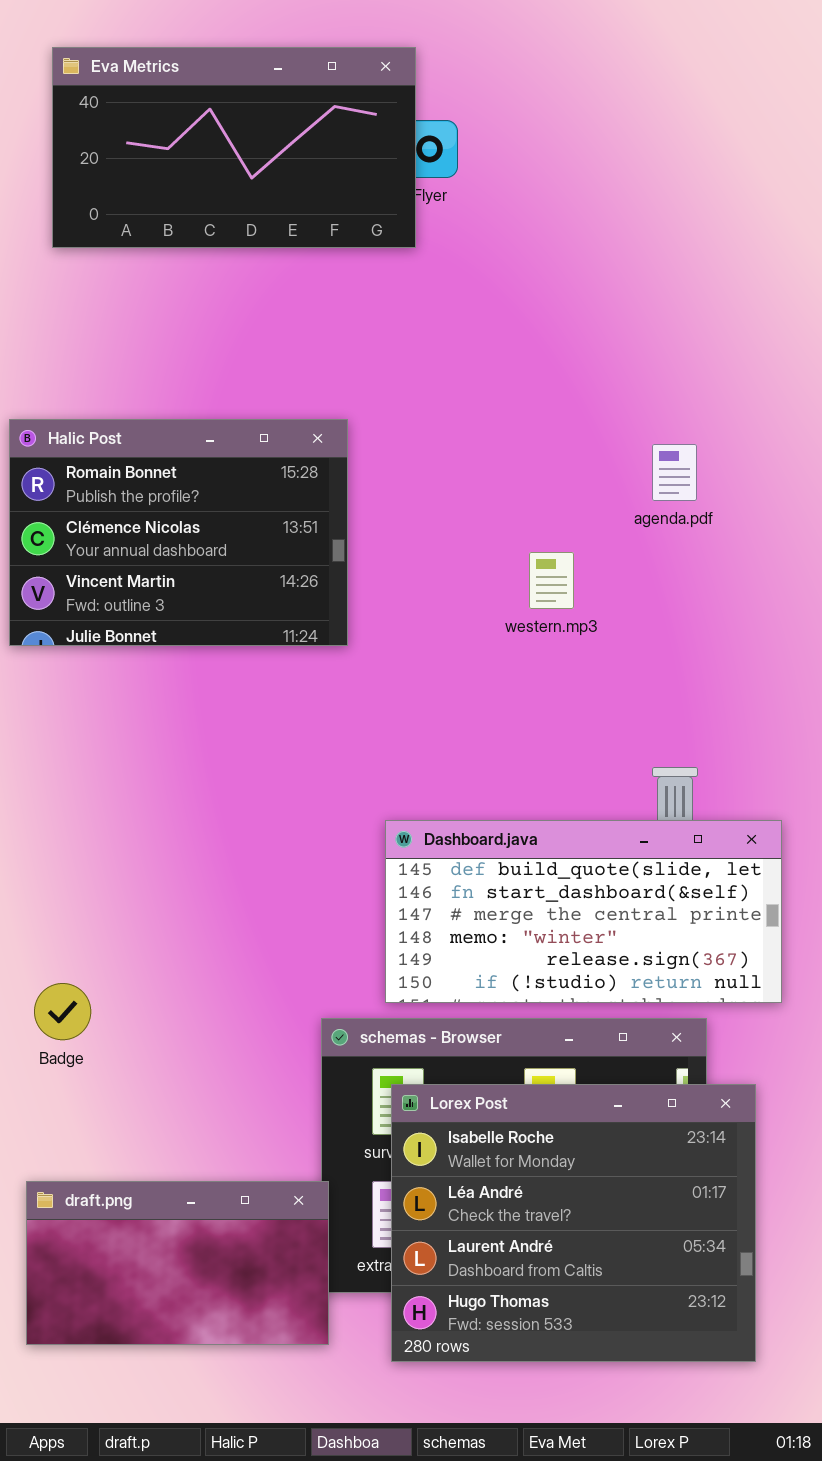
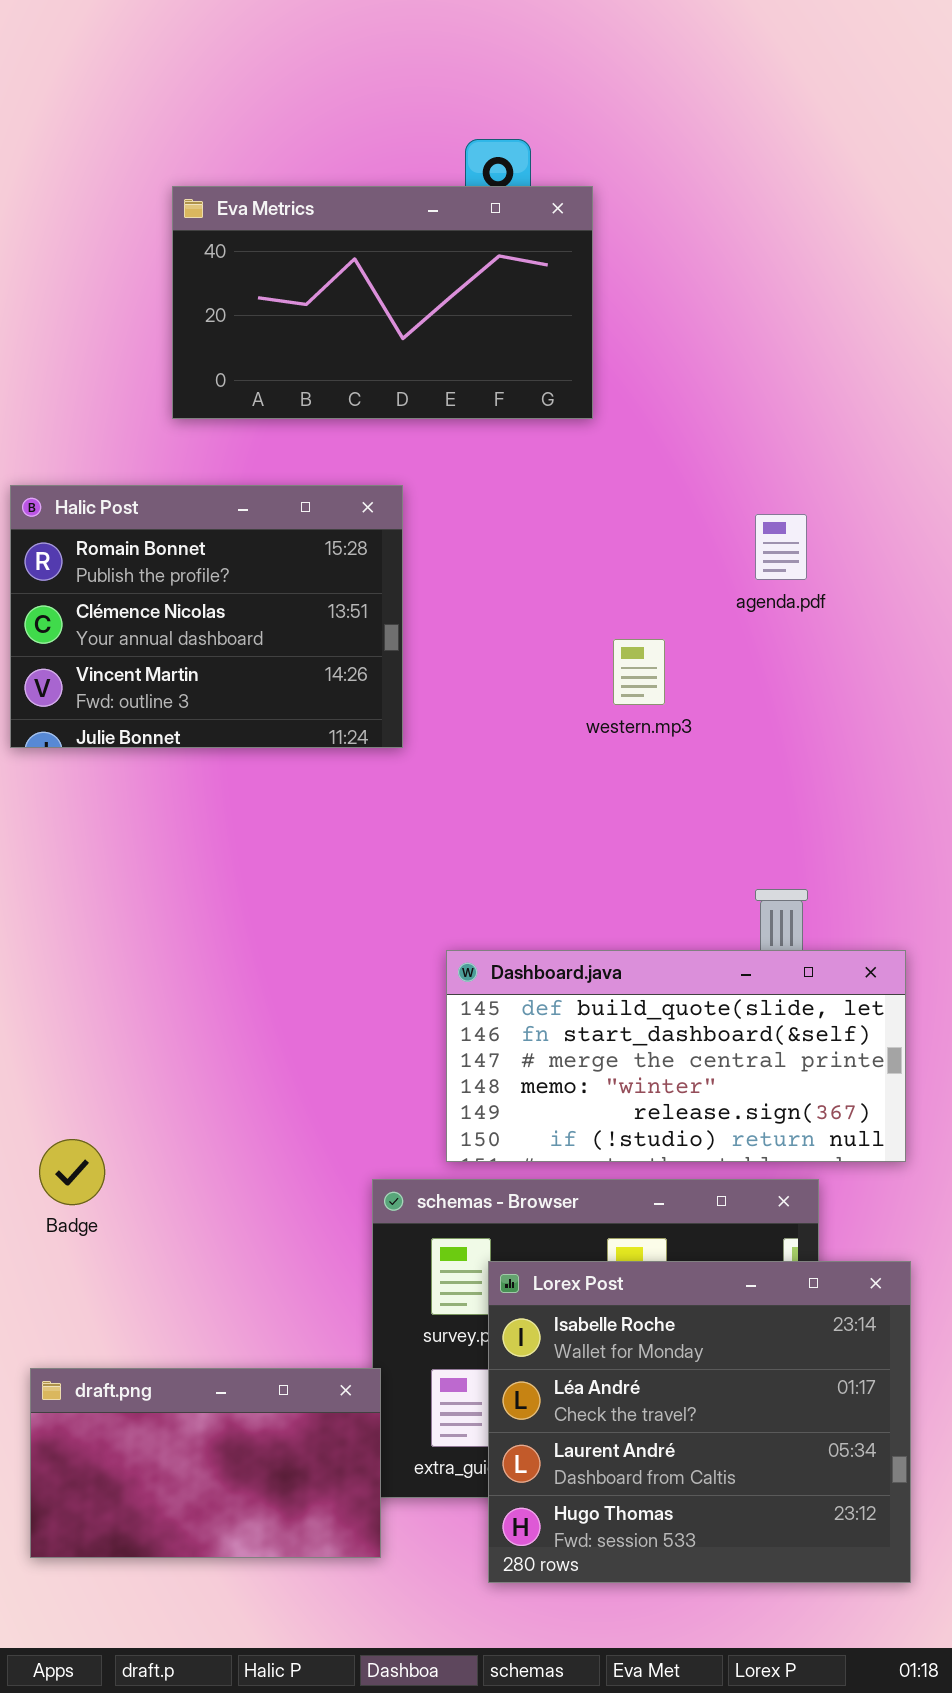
Eva Metrics: [52,47,416,248] -> [172,186,593,419], moved
Lorex Post: [391,1084,756,1362] -> [488,1261,911,1583], moved

